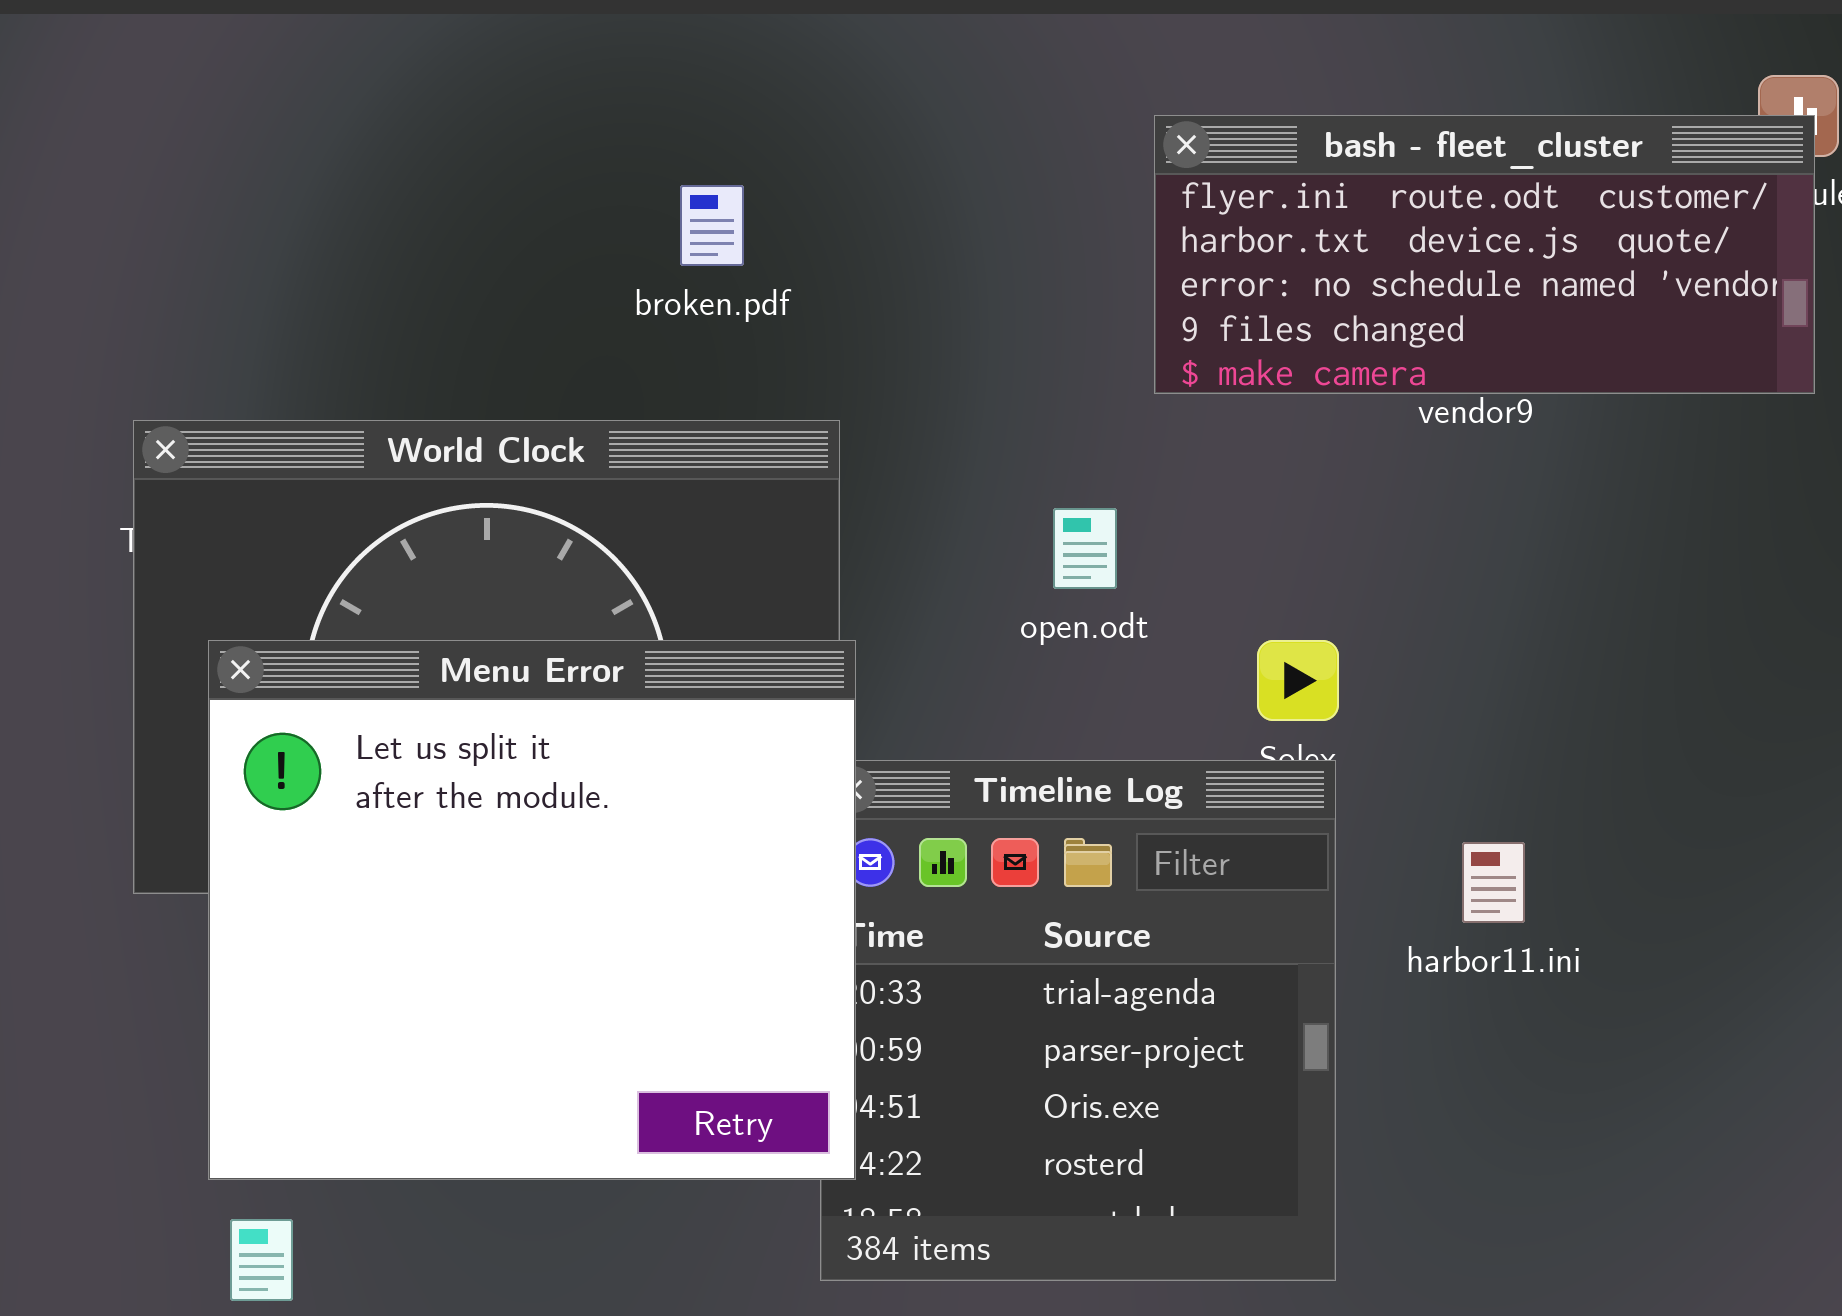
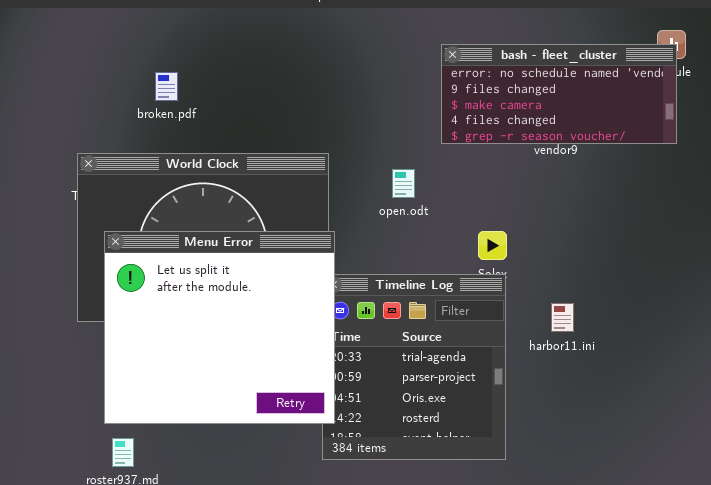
bash - fleet_cluster: [1154,115,1815,394] -> [441,44,677,144], scrolled down 2 rows
broken.pdf: [680,185,744,266] -> [155,72,178,101], moved
open.odt: [1053,508,1117,589] -> [392,169,415,198], moved

